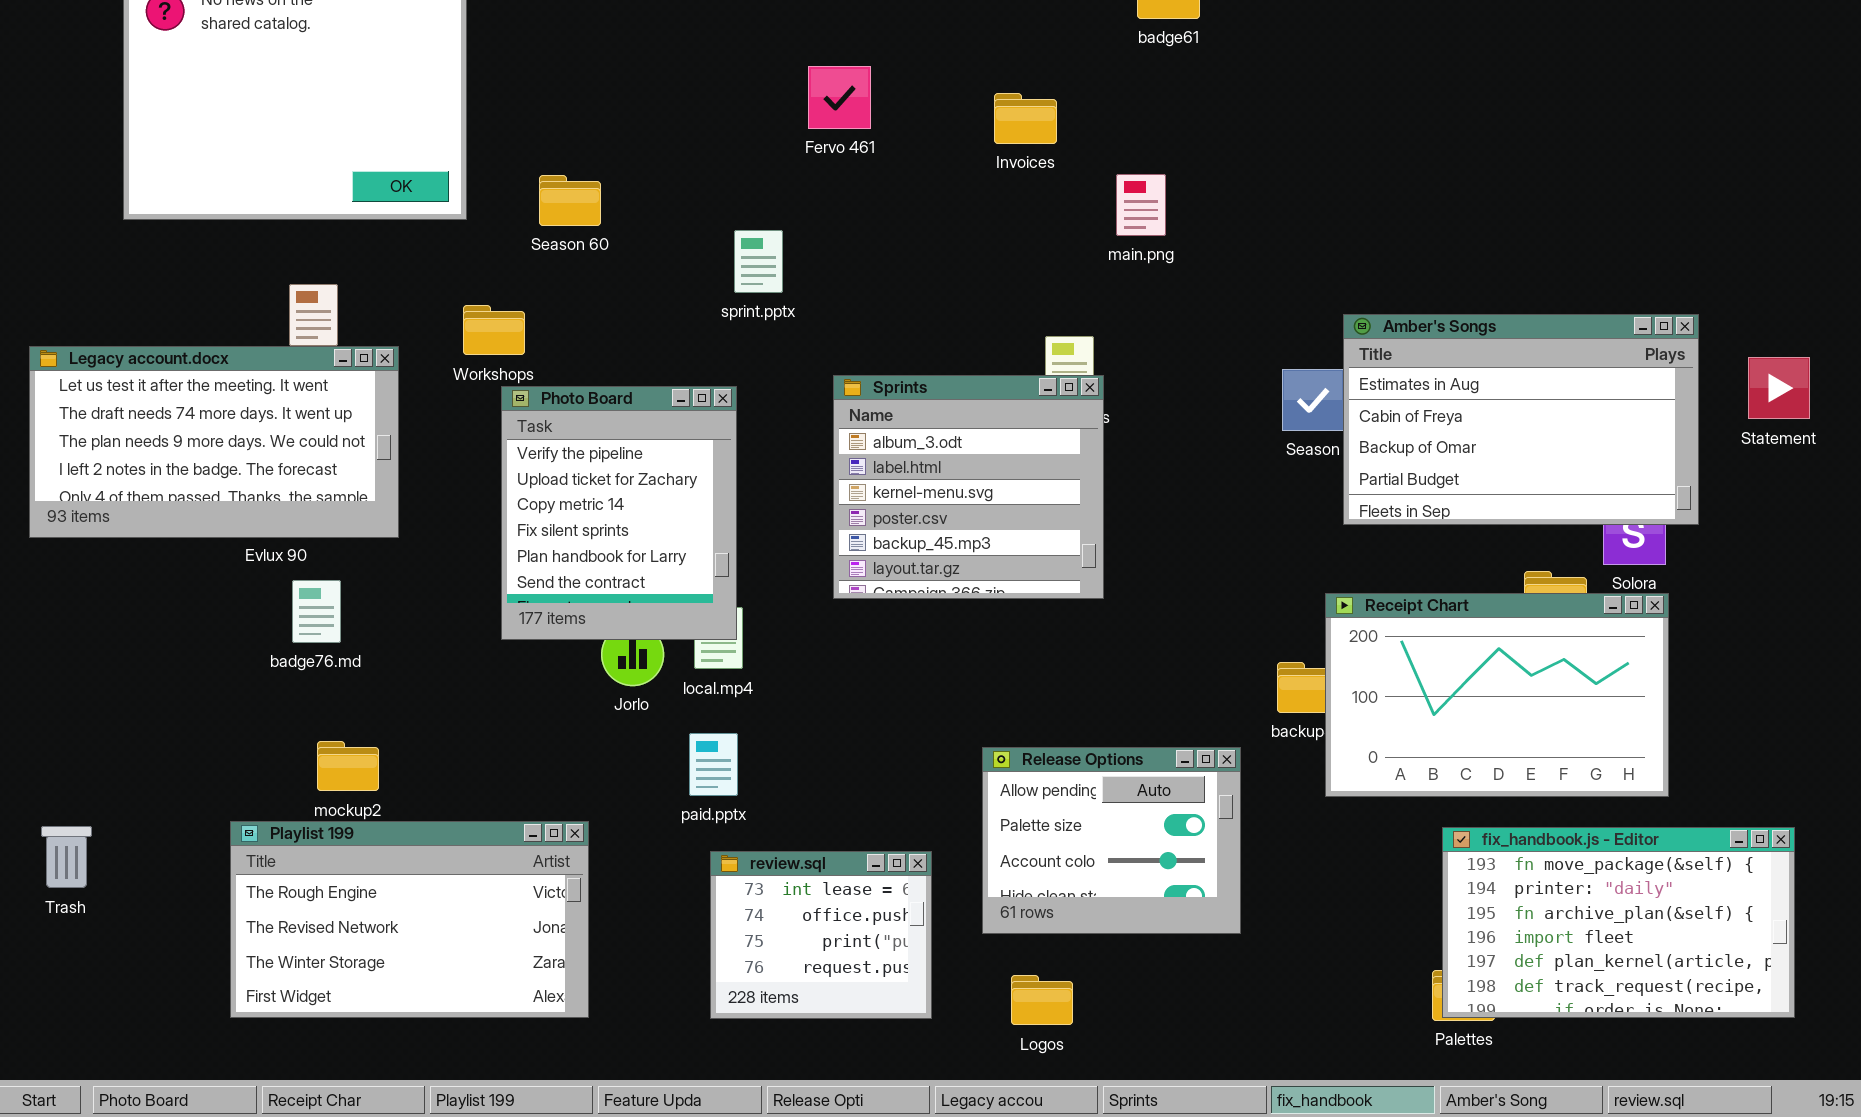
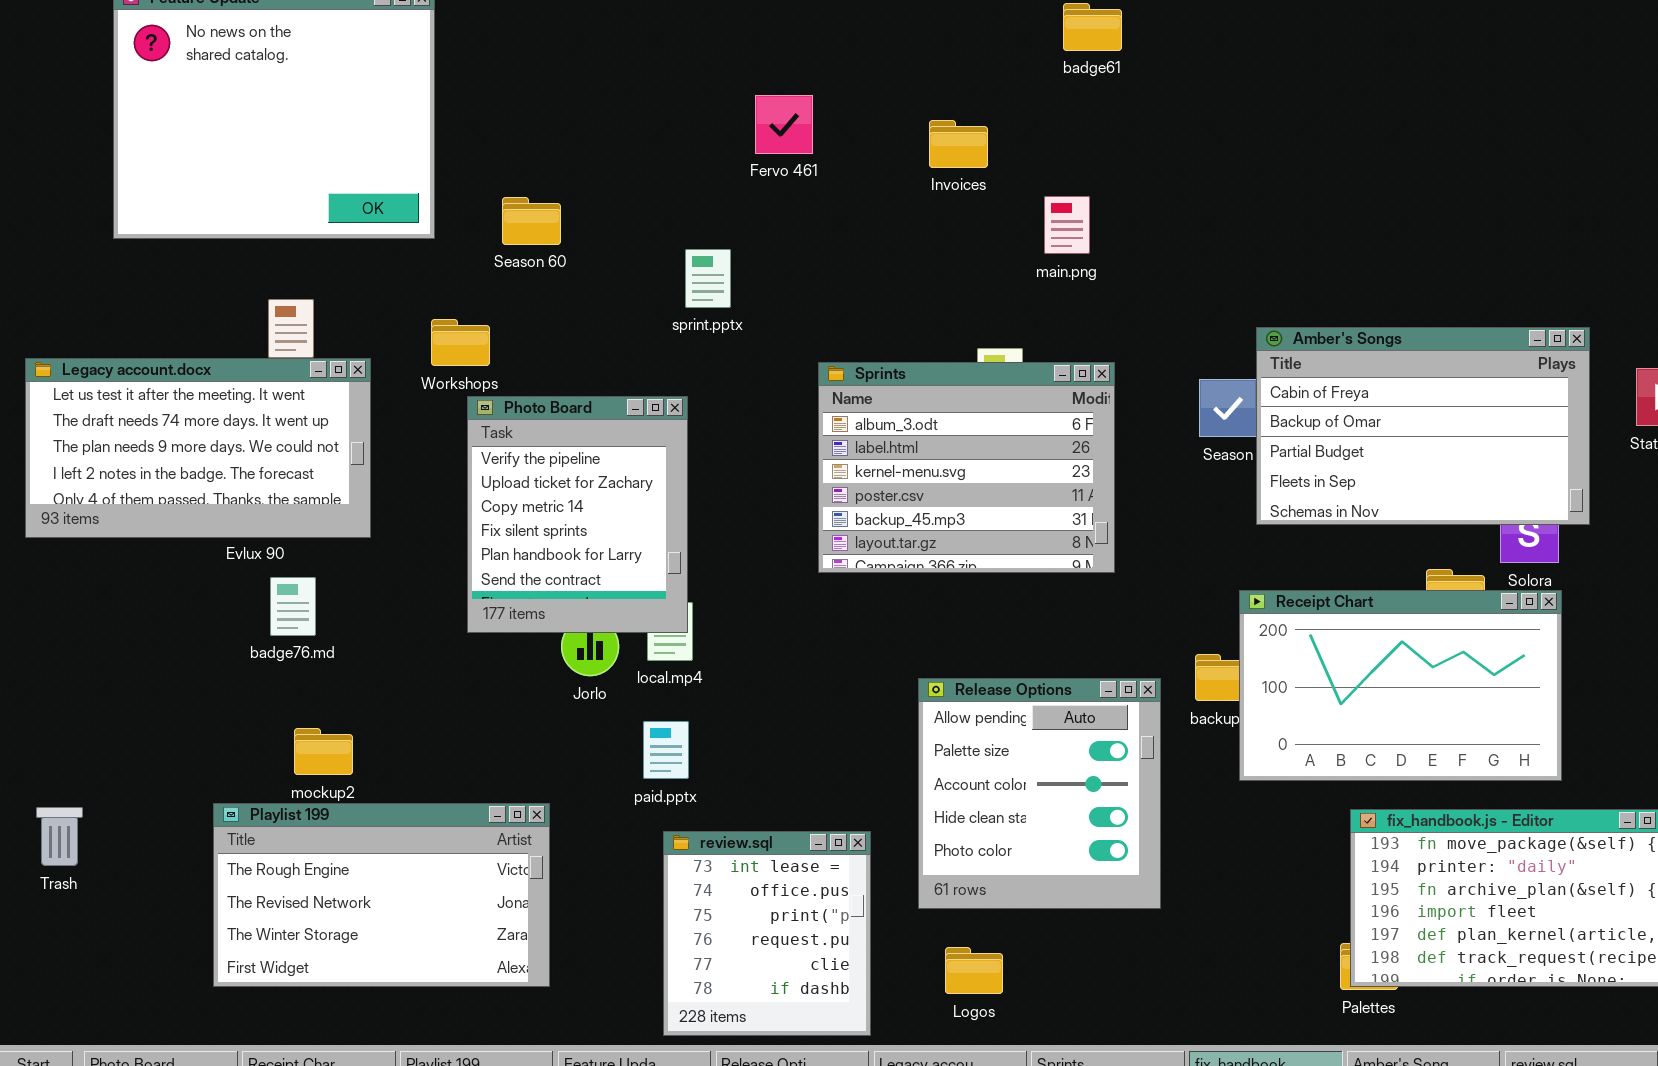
Amber's Songs: [1343,314,1699,525] -> [1256,327,1590,525], scrolled down 1 row
Sprints: [833,375,1104,599] -> [818,362,1115,573], moved, resized
Release Options: [982,747,1241,934] -> [918,678,1161,909], resized
review.sql: [710,851,932,1019] -> [663,831,871,1036], resized

